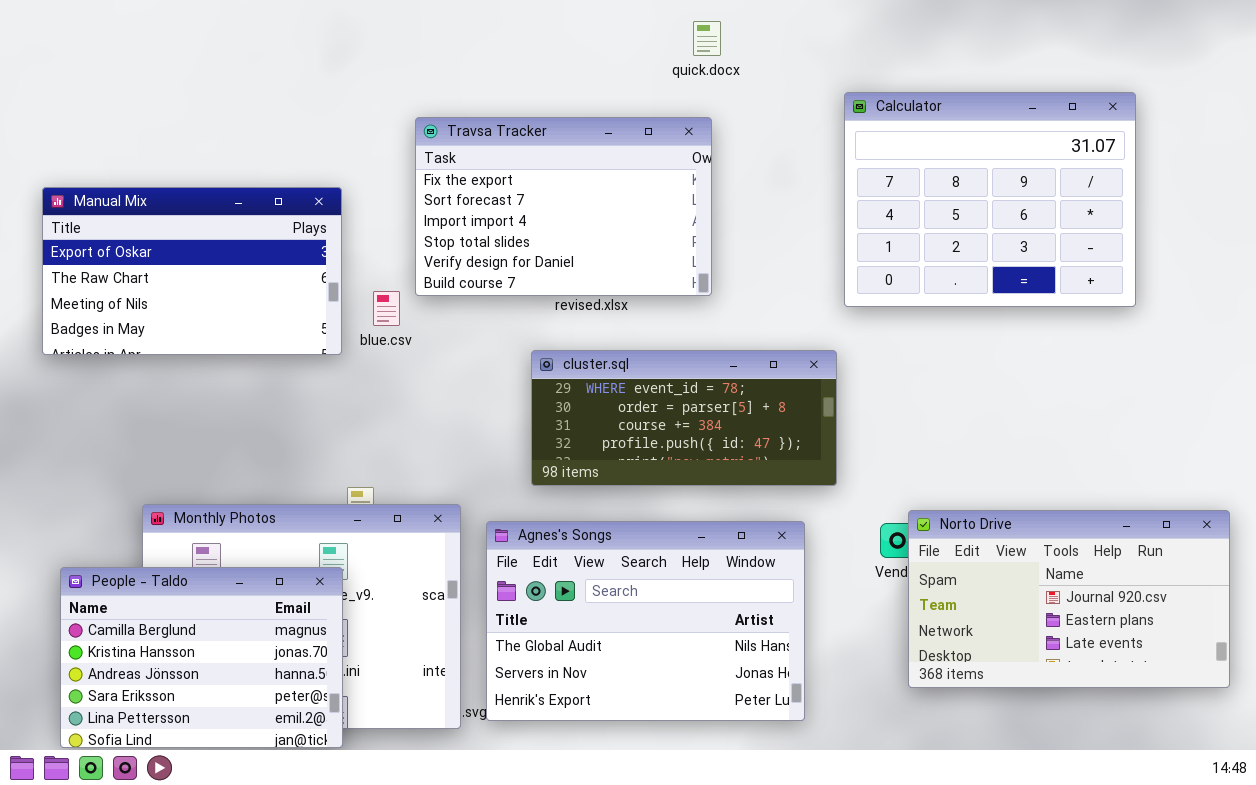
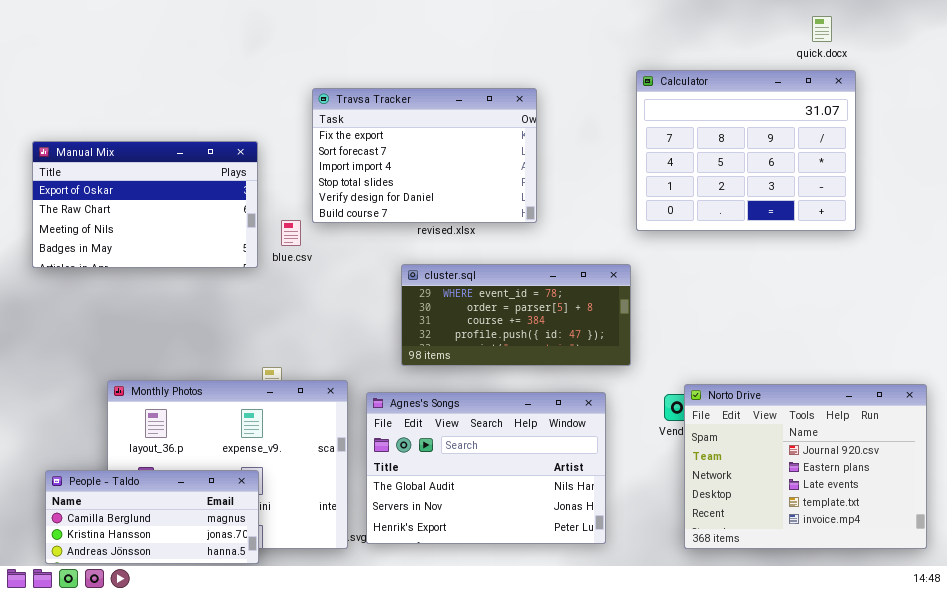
quick.docx: [693,21,721,56] -> [812,16,832,42], moved
Norto Drive: [908,510,1230,688] -> [684,384,927,549], resized
People - Taldo: [60,567,343,748] -> [45,470,259,564], resized

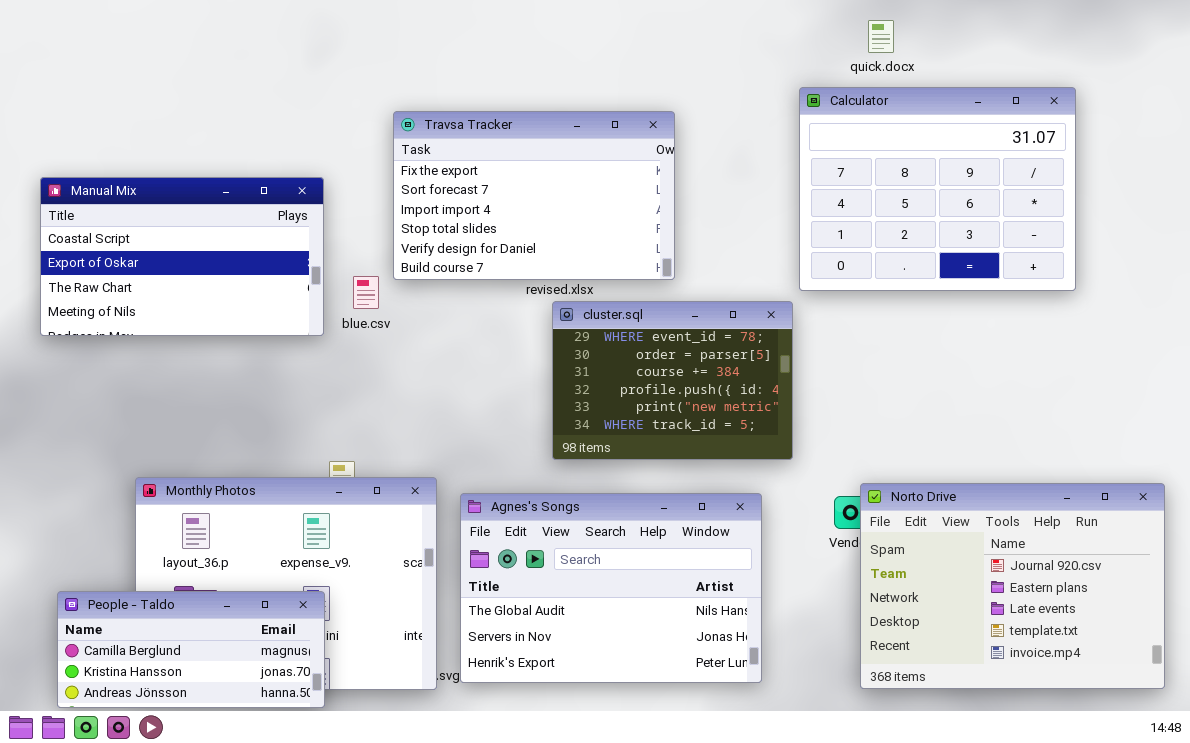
quick.docx: [812,16,832,42] -> [868,20,894,53], moved
Manual Mix: [32,141,258,268] -> [40,177,324,336], scrolled up 1 row
cluster.sql: [401,264,631,366] -> [552,301,793,460], resized

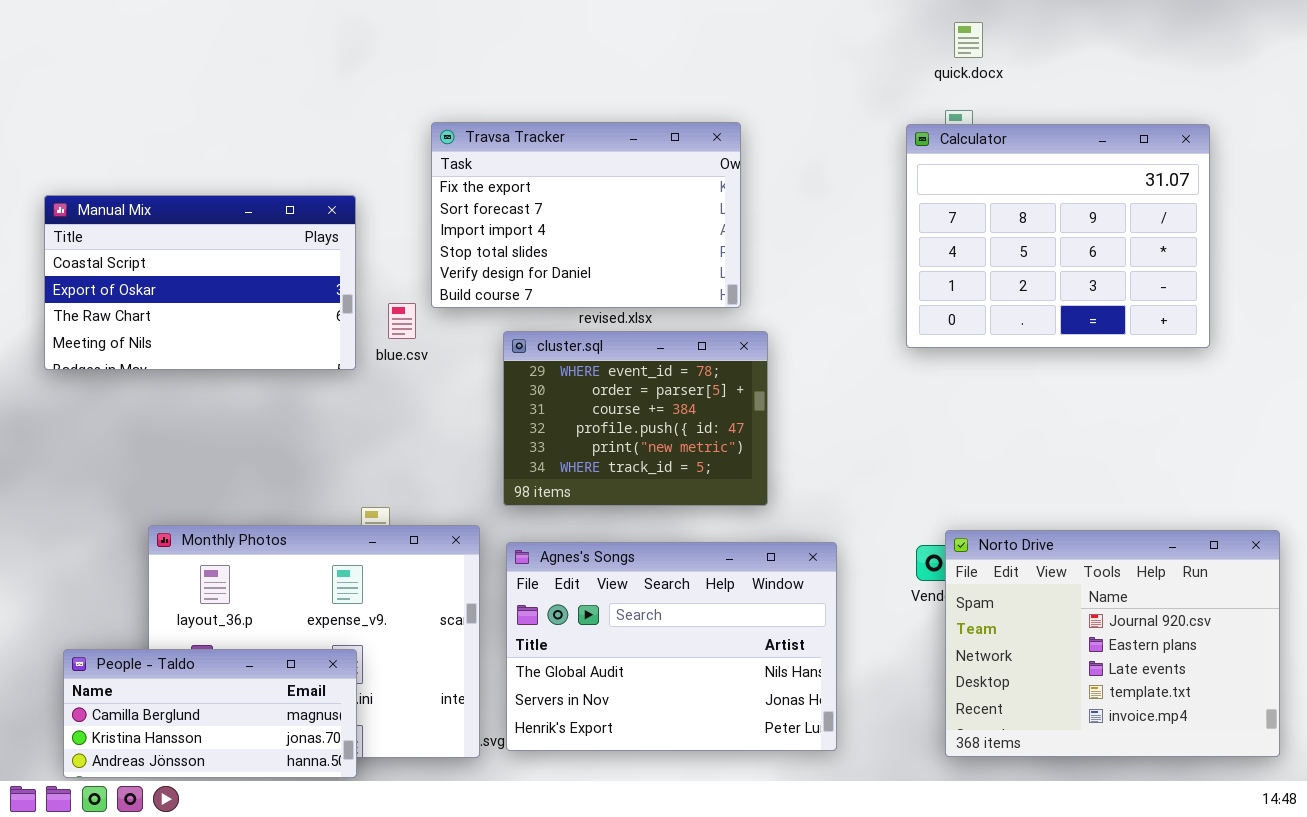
Calculator: [799,87,1076,291] -> [906,124,1210,348], moved
cluster.sql: [552,301,793,460] -> [503,331,768,506], moved

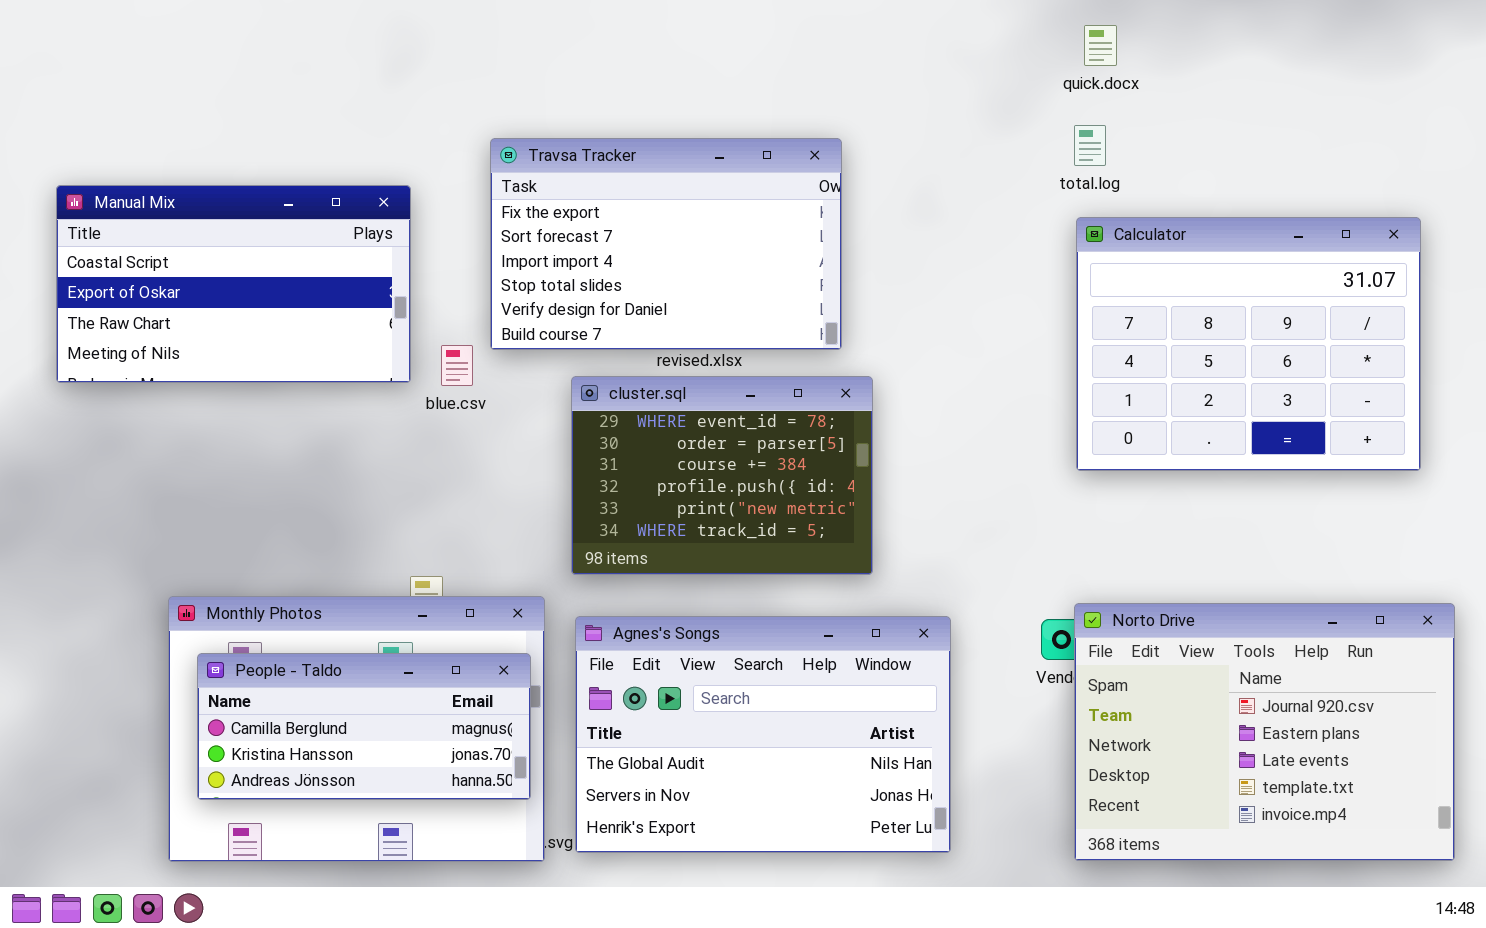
Calculator: [906,124,1210,348] -> [1076,217,1421,471], moved
Manual Mix: [44,195,356,370] -> [56,185,411,383], moved
People - Taldo: [63,649,357,778] -> [197,653,531,800], moved

